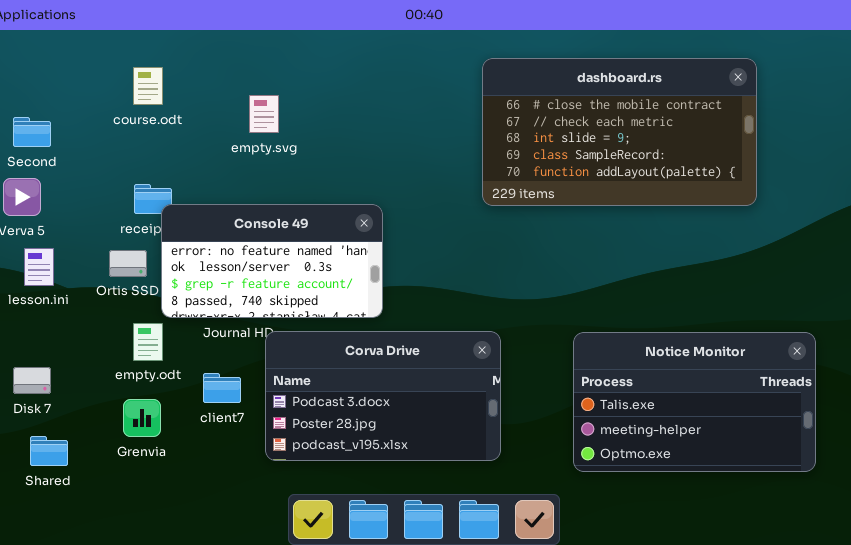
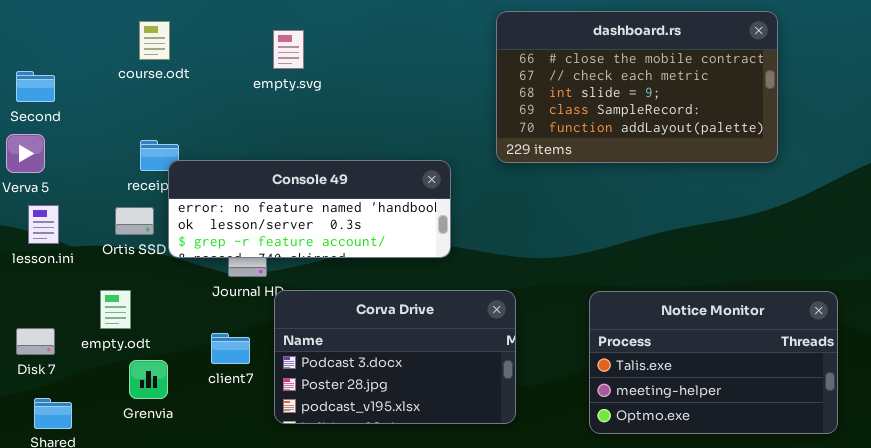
empty.svg: [249,95,279,133] -> [273,30,304,69], moved
Console 49: [161,204,383,318] -> [168,160,451,258], resized
empty.odt: [133,323,163,361] -> [100,290,131,329], moved

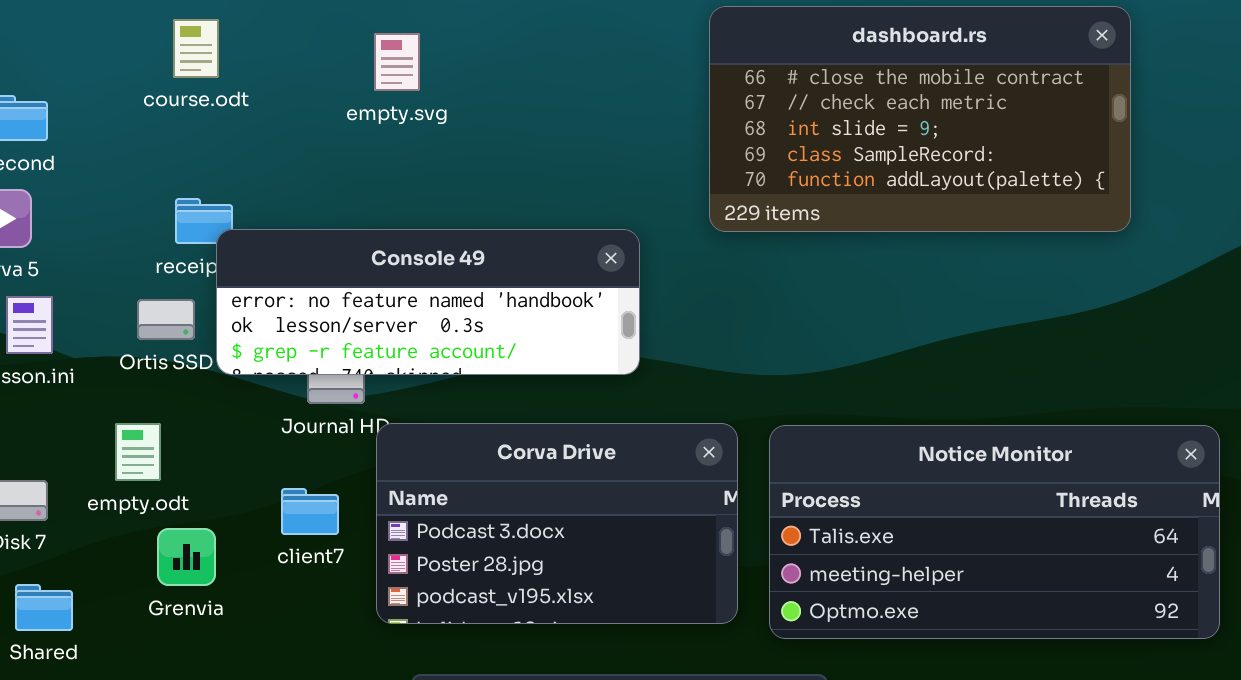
Notice Monitor: [589,291,838,434] -> [769,425,1220,639], resized

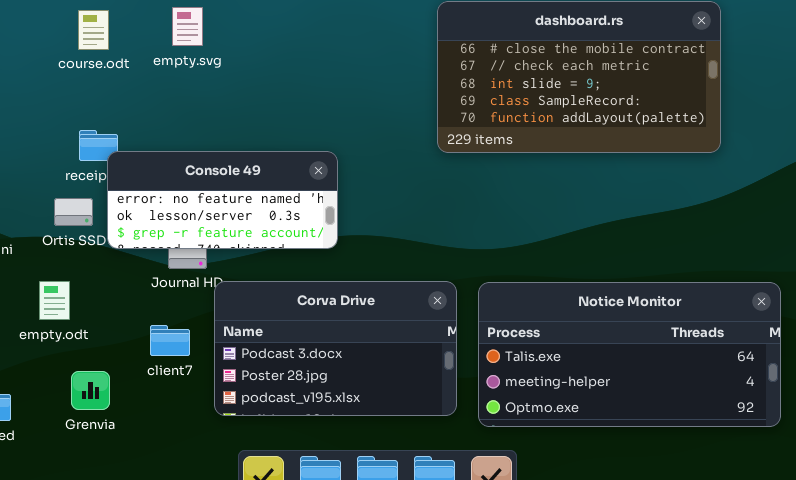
empty.svg: [374,33,420,91] -> [172,7,203,46], moved
Console 49: [216,229,640,375] -> [107,151,338,249], resized
Grenvia: [157,528,216,586] -> [71,371,110,410], moved

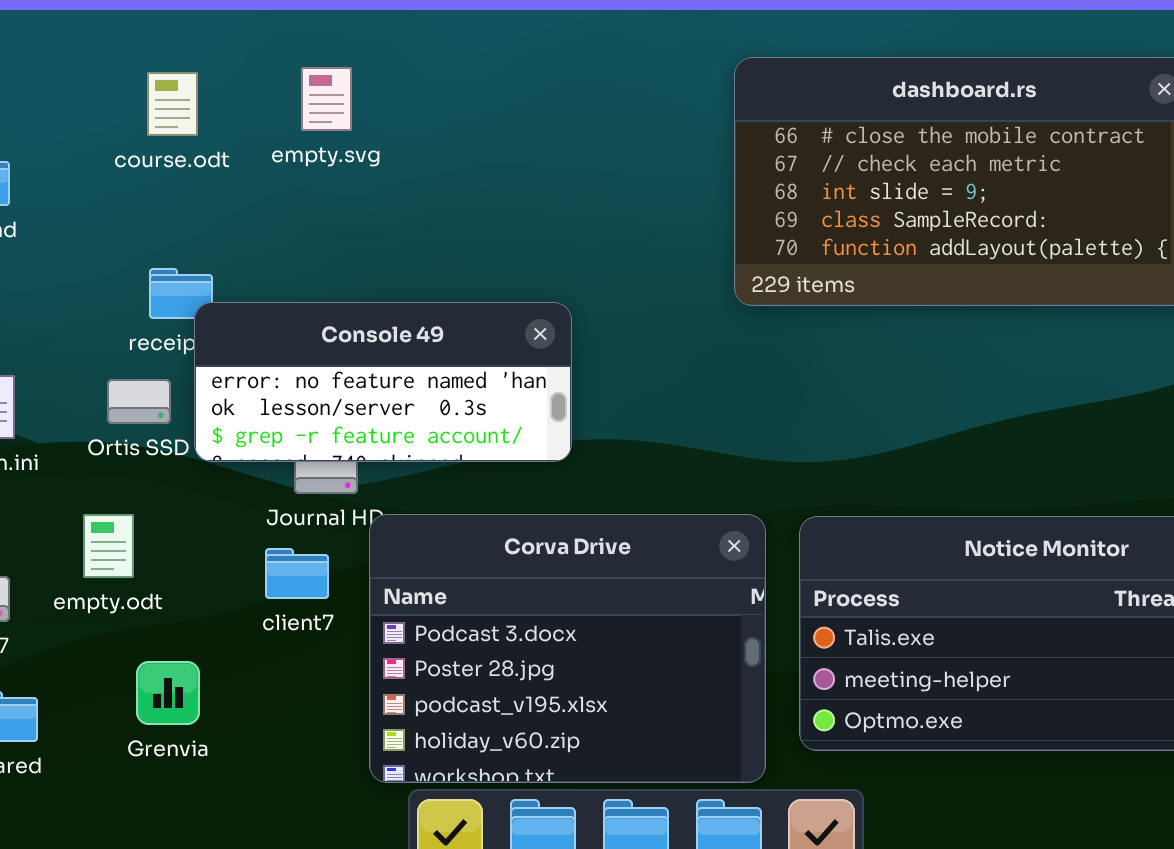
Corva Drive: [214,281,457,416] -> [369,514,766,783], resized
client7: [150,325,190,356] -> [265,548,329,599], moved

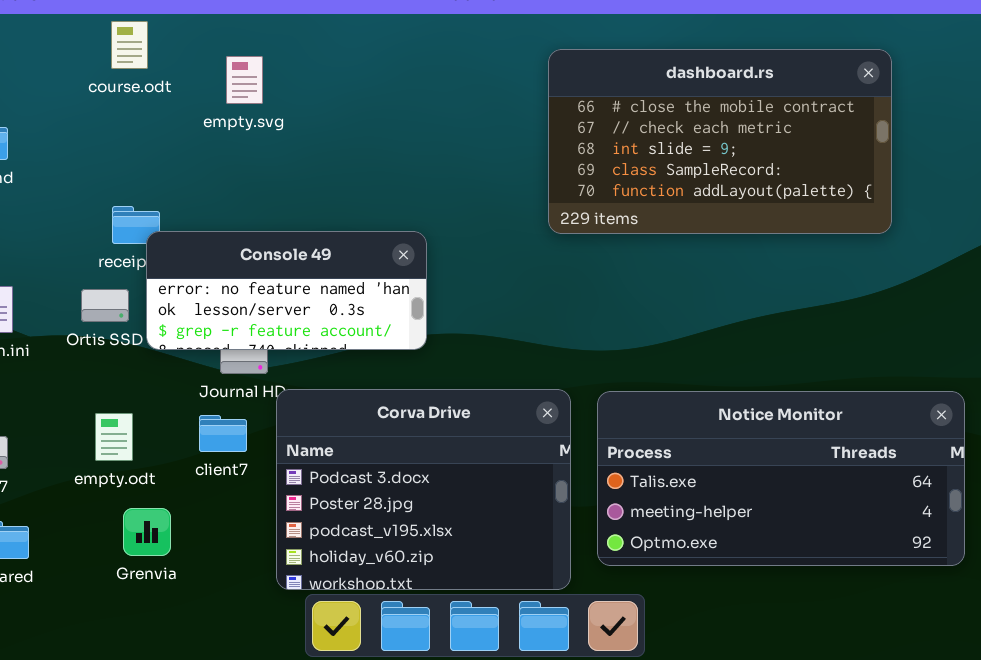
course.odt: [147,72,198,136] -> [111,21,148,69], moved
empty.odt: [83,514,134,578] -> [95,413,133,461], moved
Grenvia: [136,661,200,725] -> [123,508,171,556], moved

